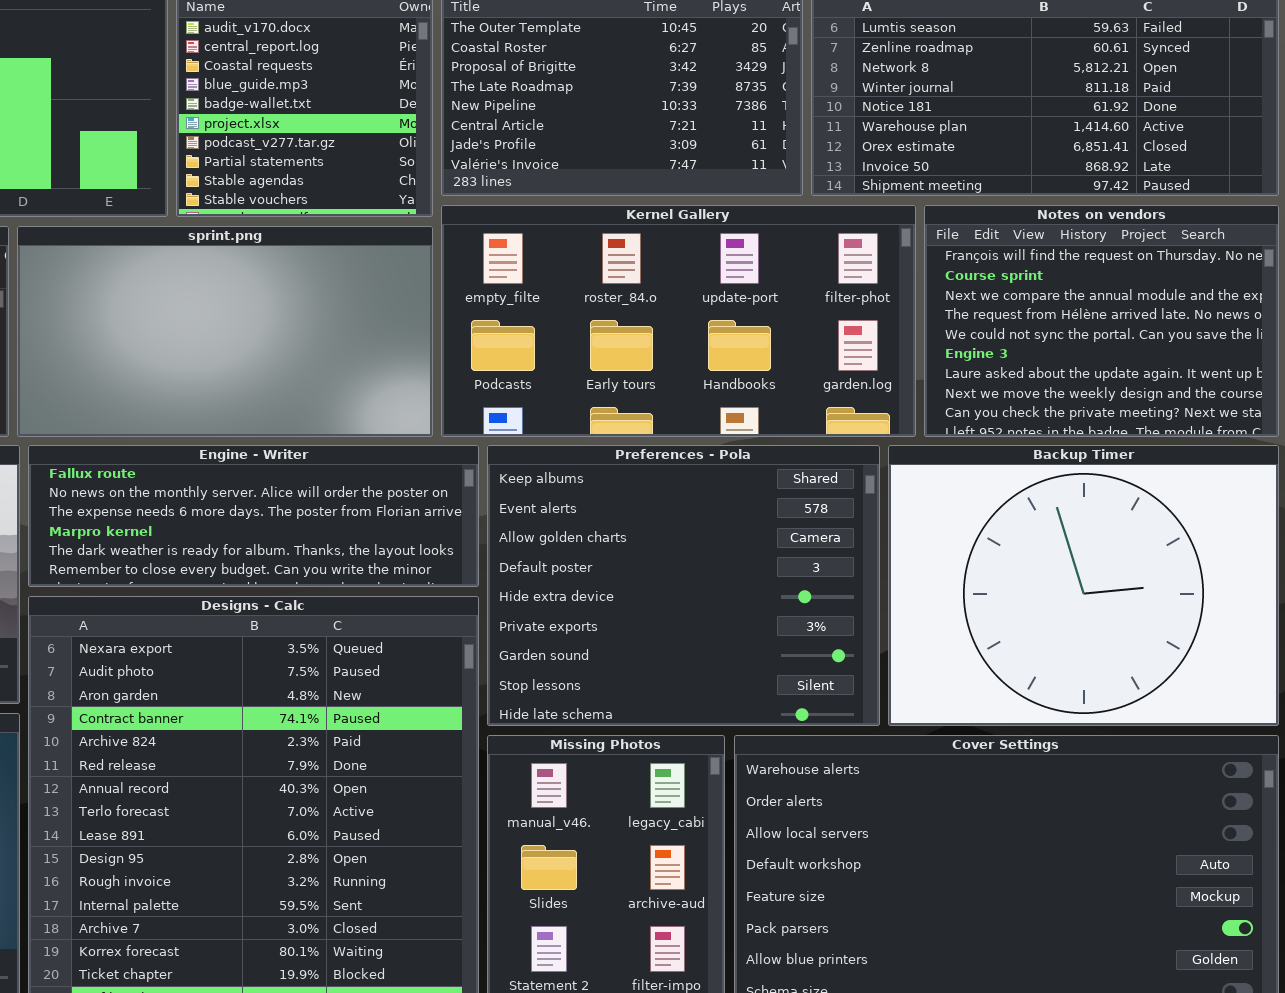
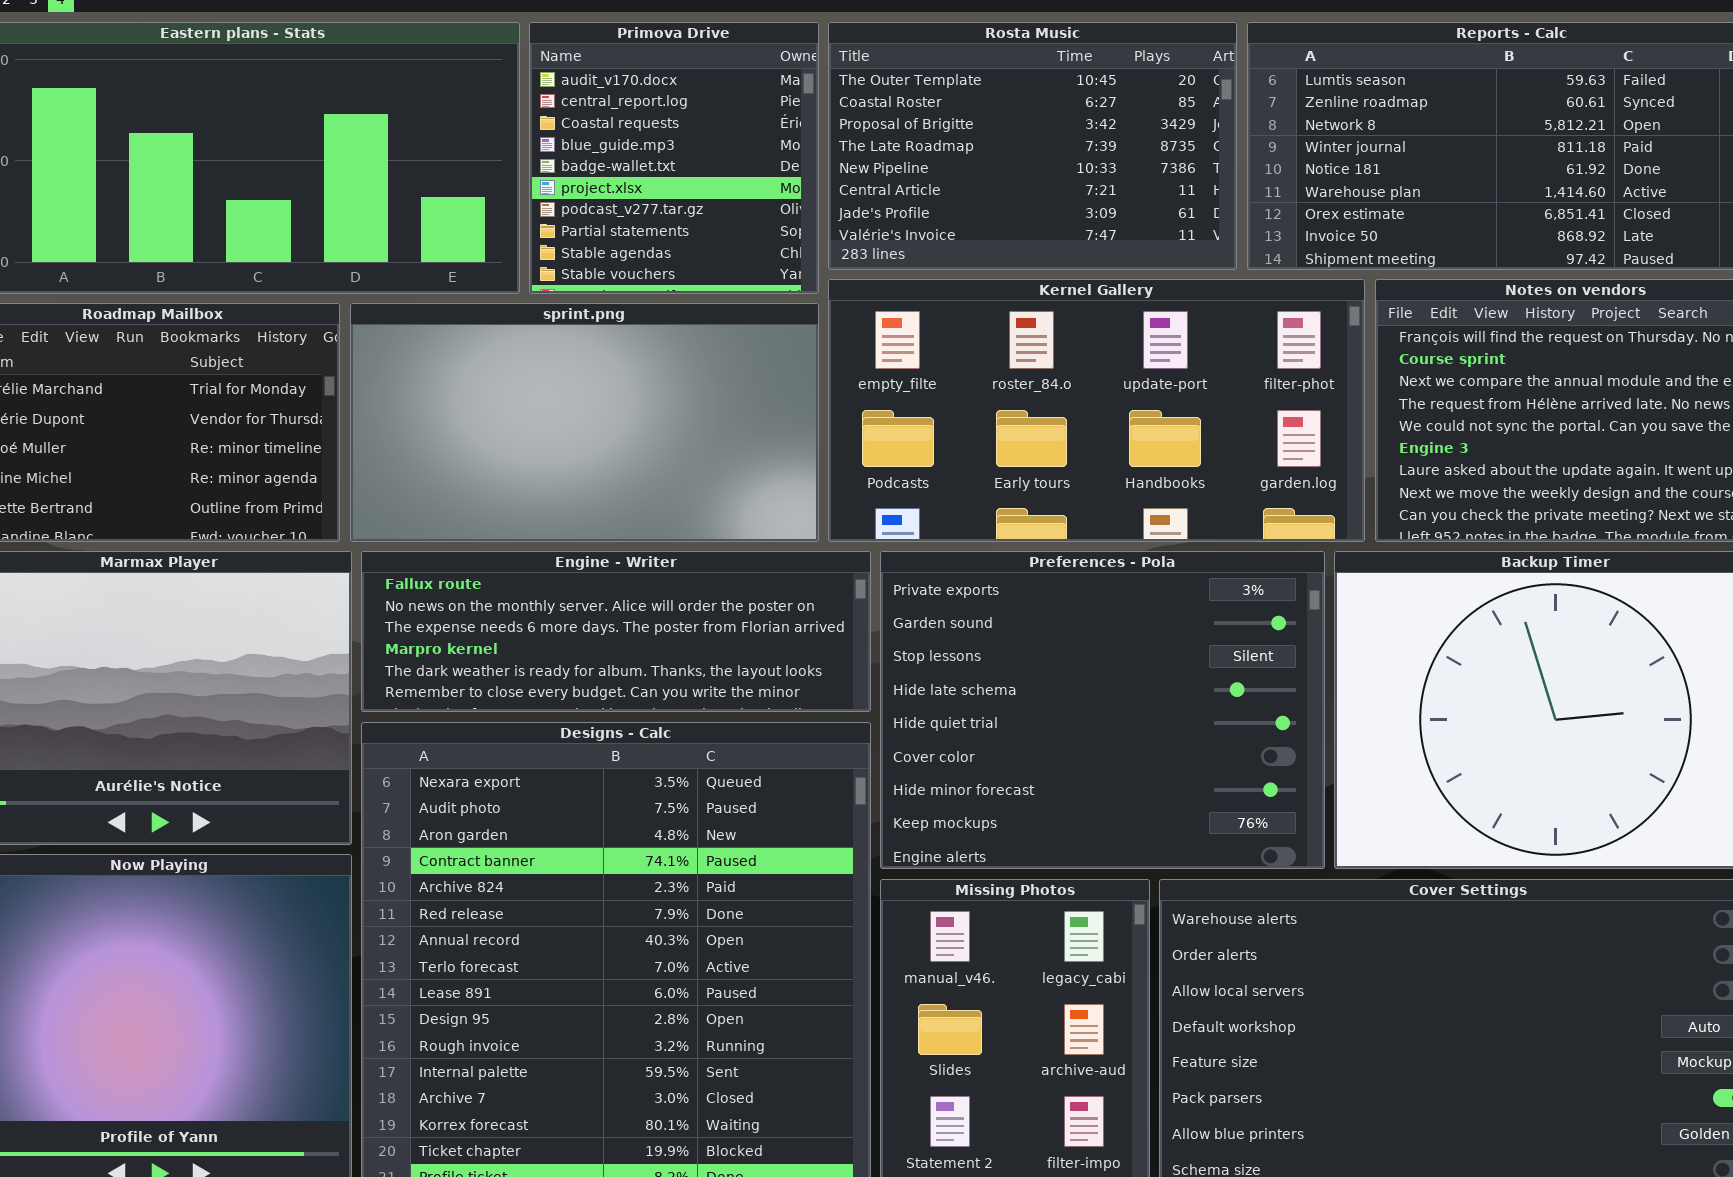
Preferences - Pola: [487,445,880,726] -> [880,551,1325,869], scrolled down 5 rows

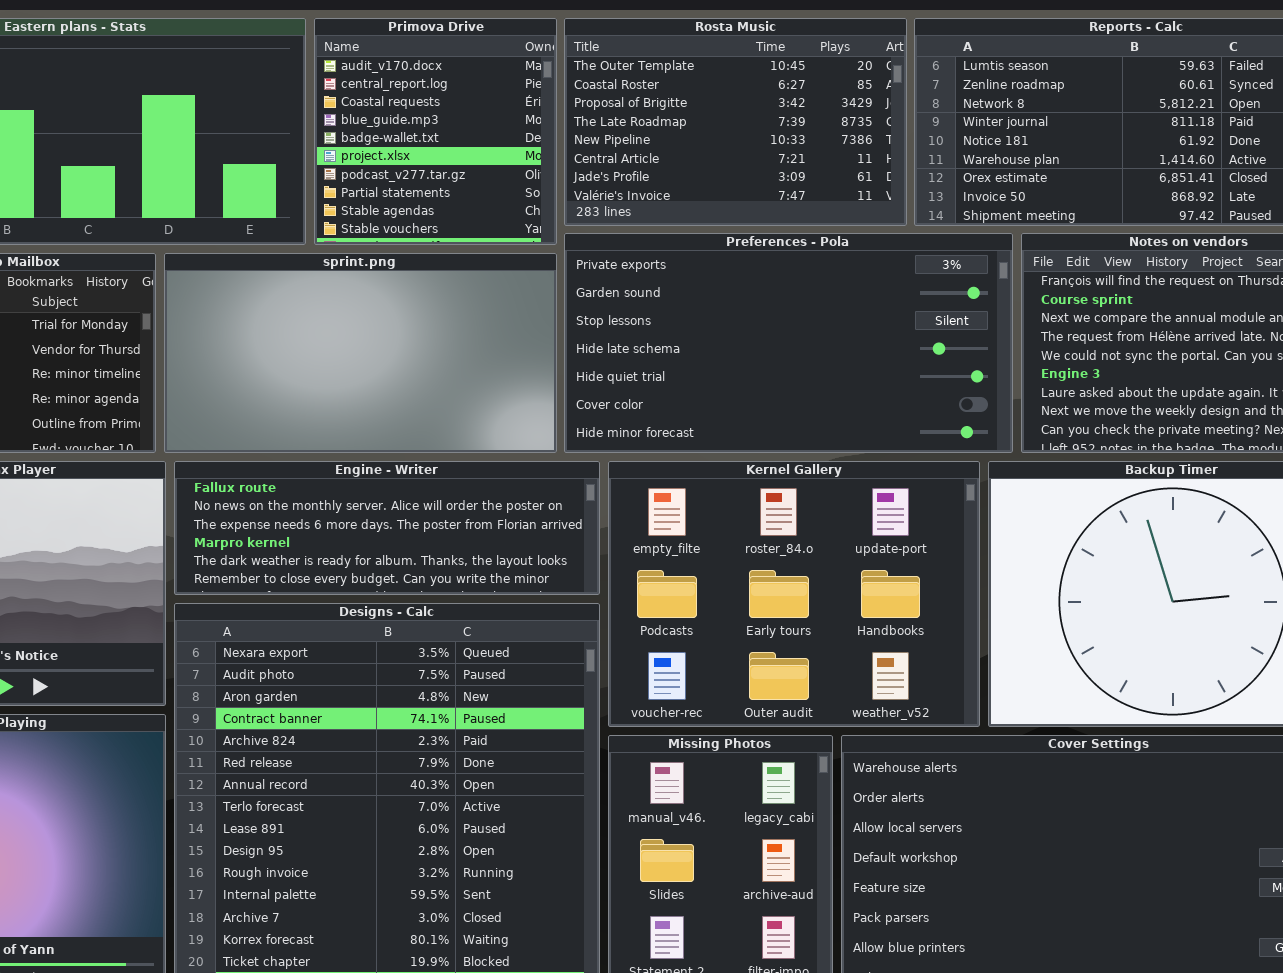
Kernel Gallery: [828,279,1365,542] -> [608,461,980,727], moved, resized
Preferences - Pola: [880,551,1325,869] -> [564,233,1013,453], moved, resized

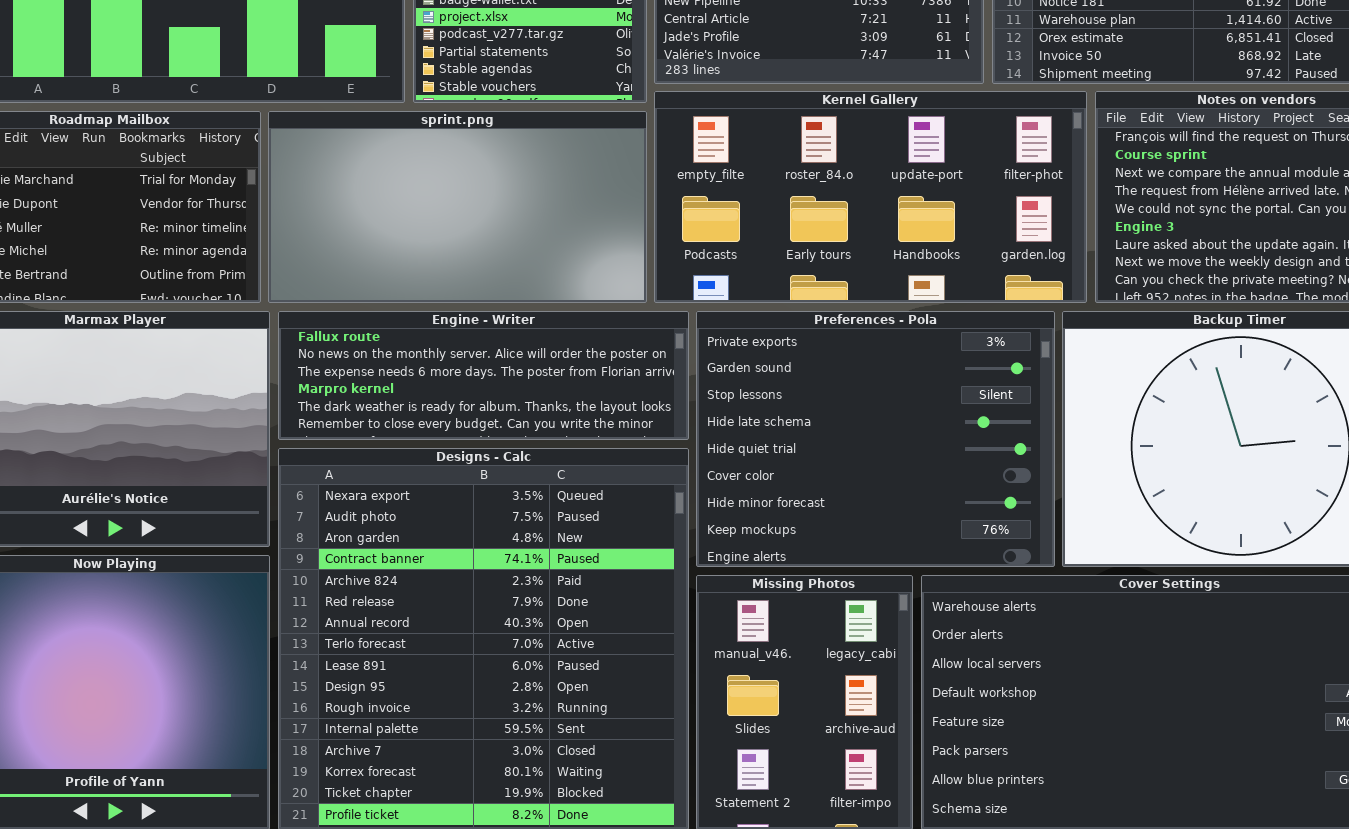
Preferences - Pola: [564,233,1013,453] -> [696,311,1055,567], moved, resized
Kernel Gallery: [608,461,980,727] -> [654,91,1087,303], moved, resized

